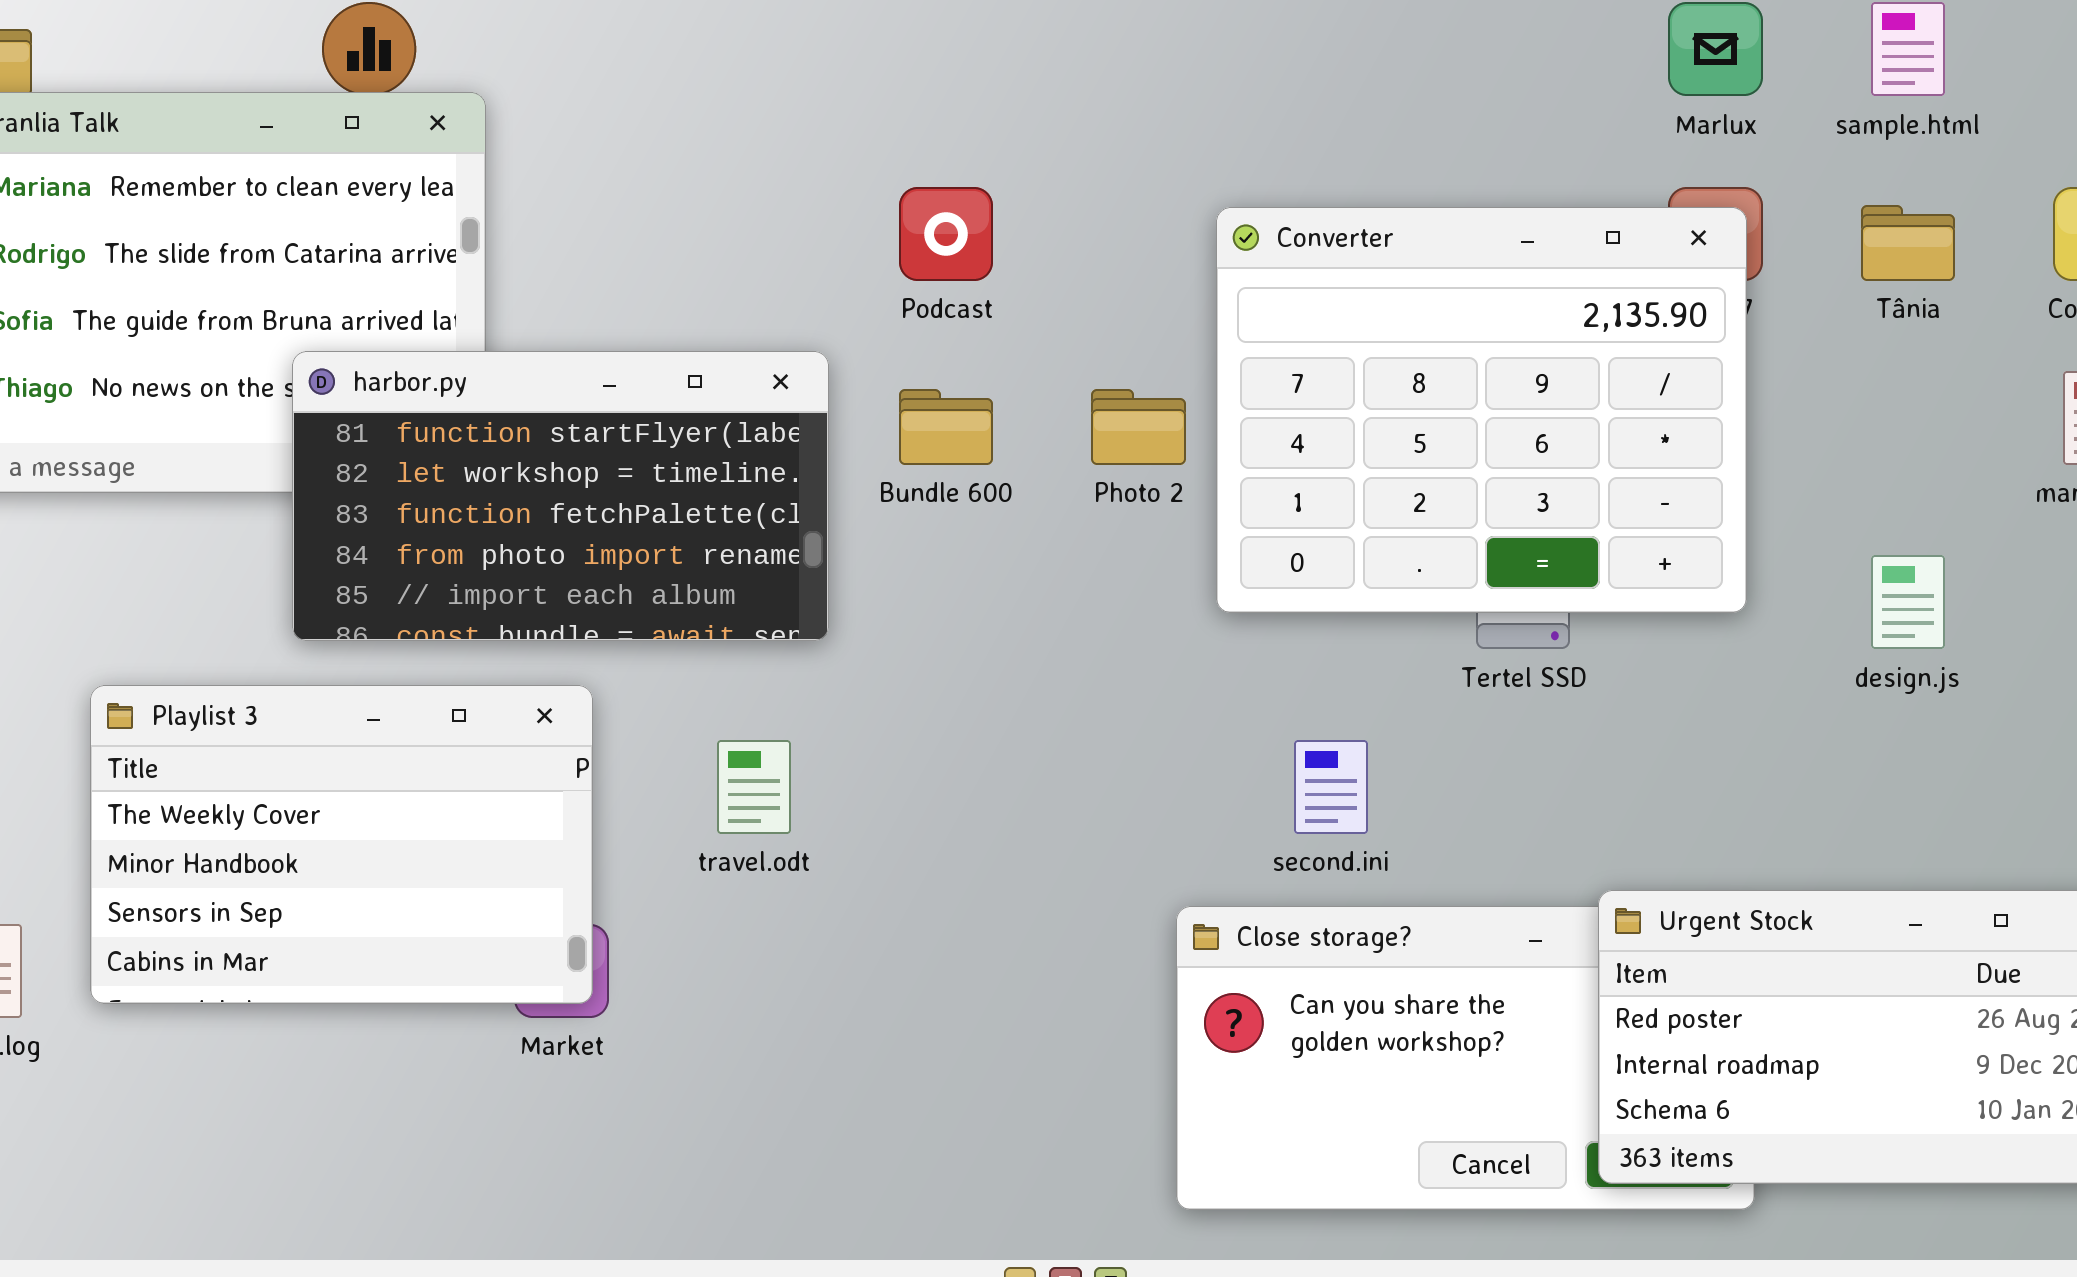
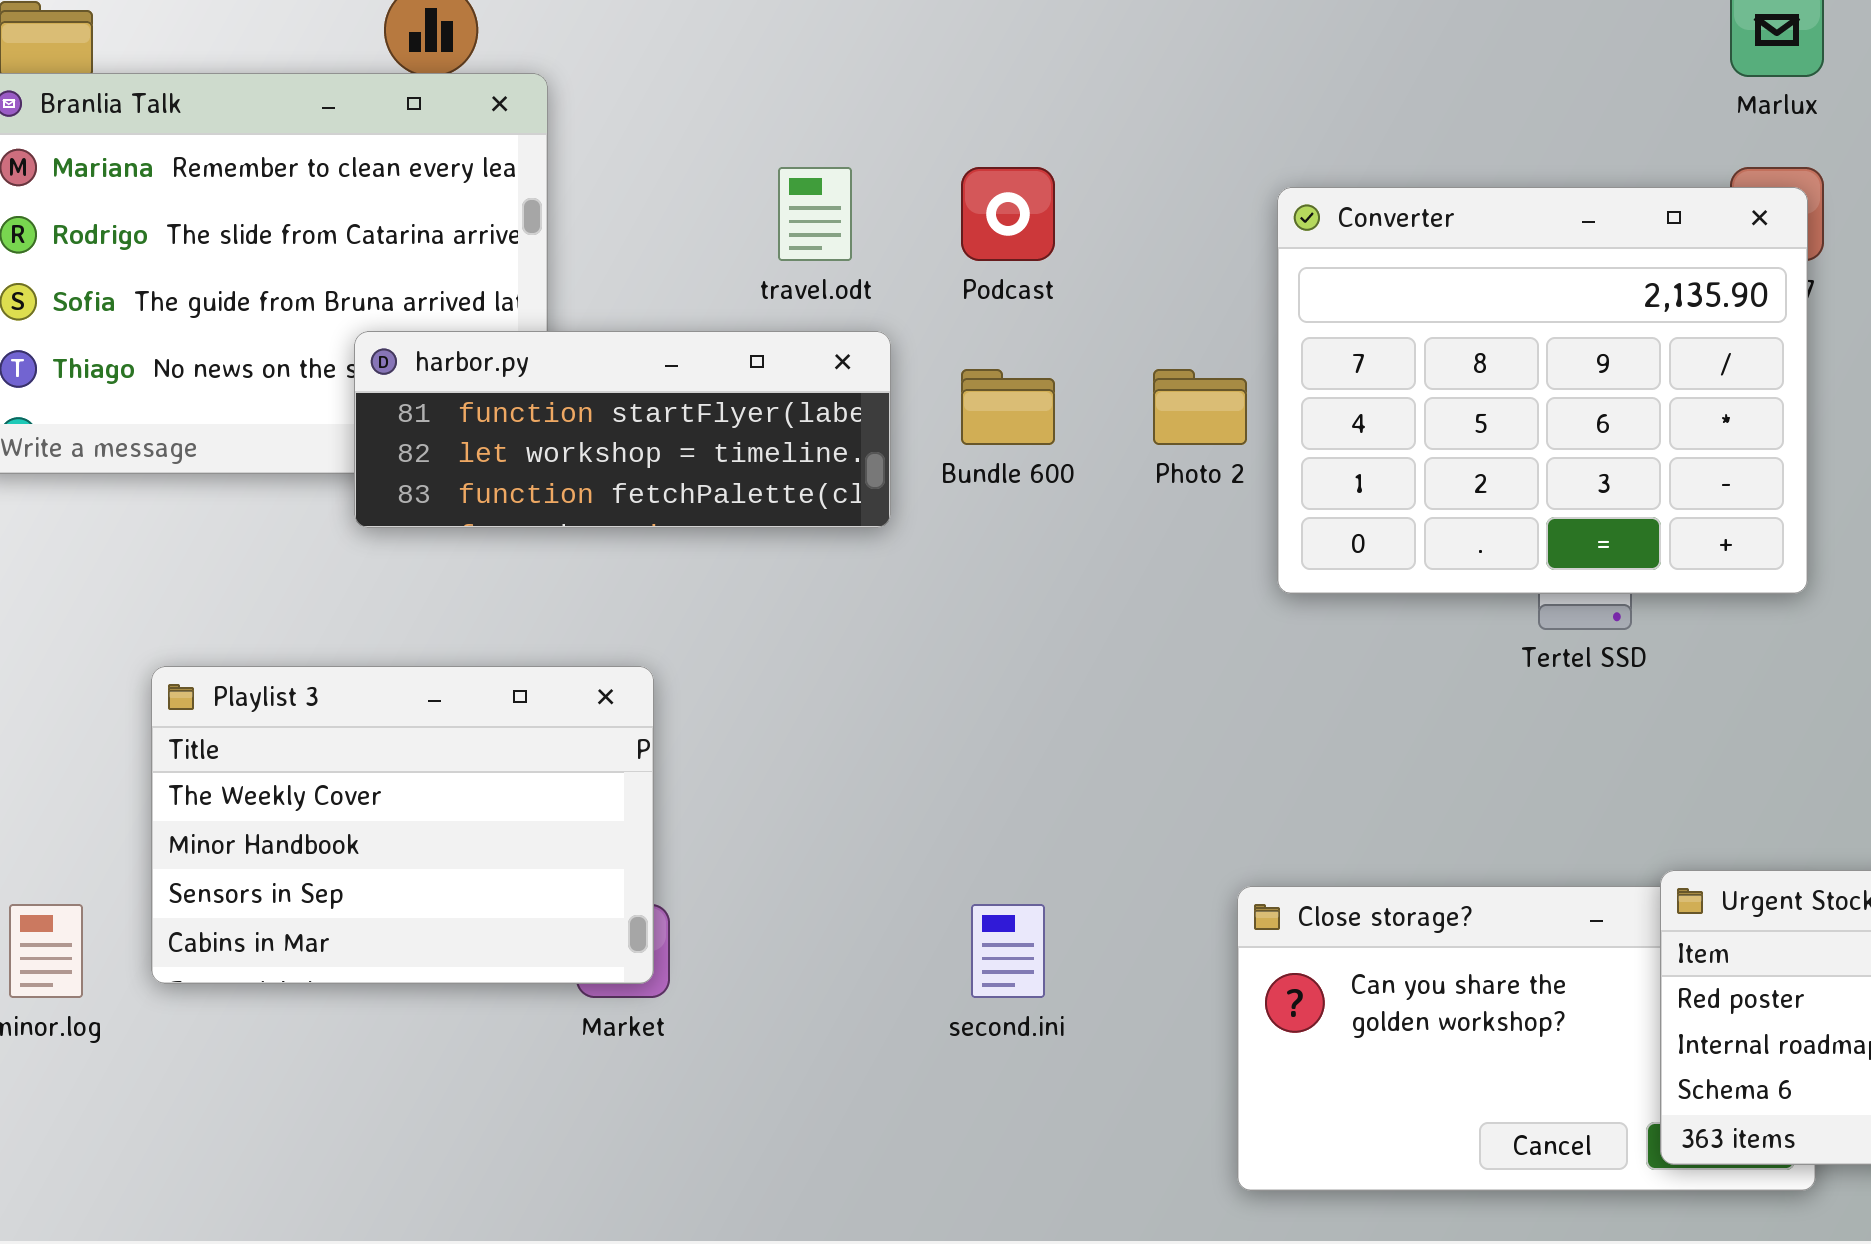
harbor.py: [292,351,829,641] -> [354,331,891,528], resized
travel.odt: [717,740,791,834] -> [778,167,852,261], moved
second.ini: [1294,740,1368,834] -> [971,904,1045,998], moved

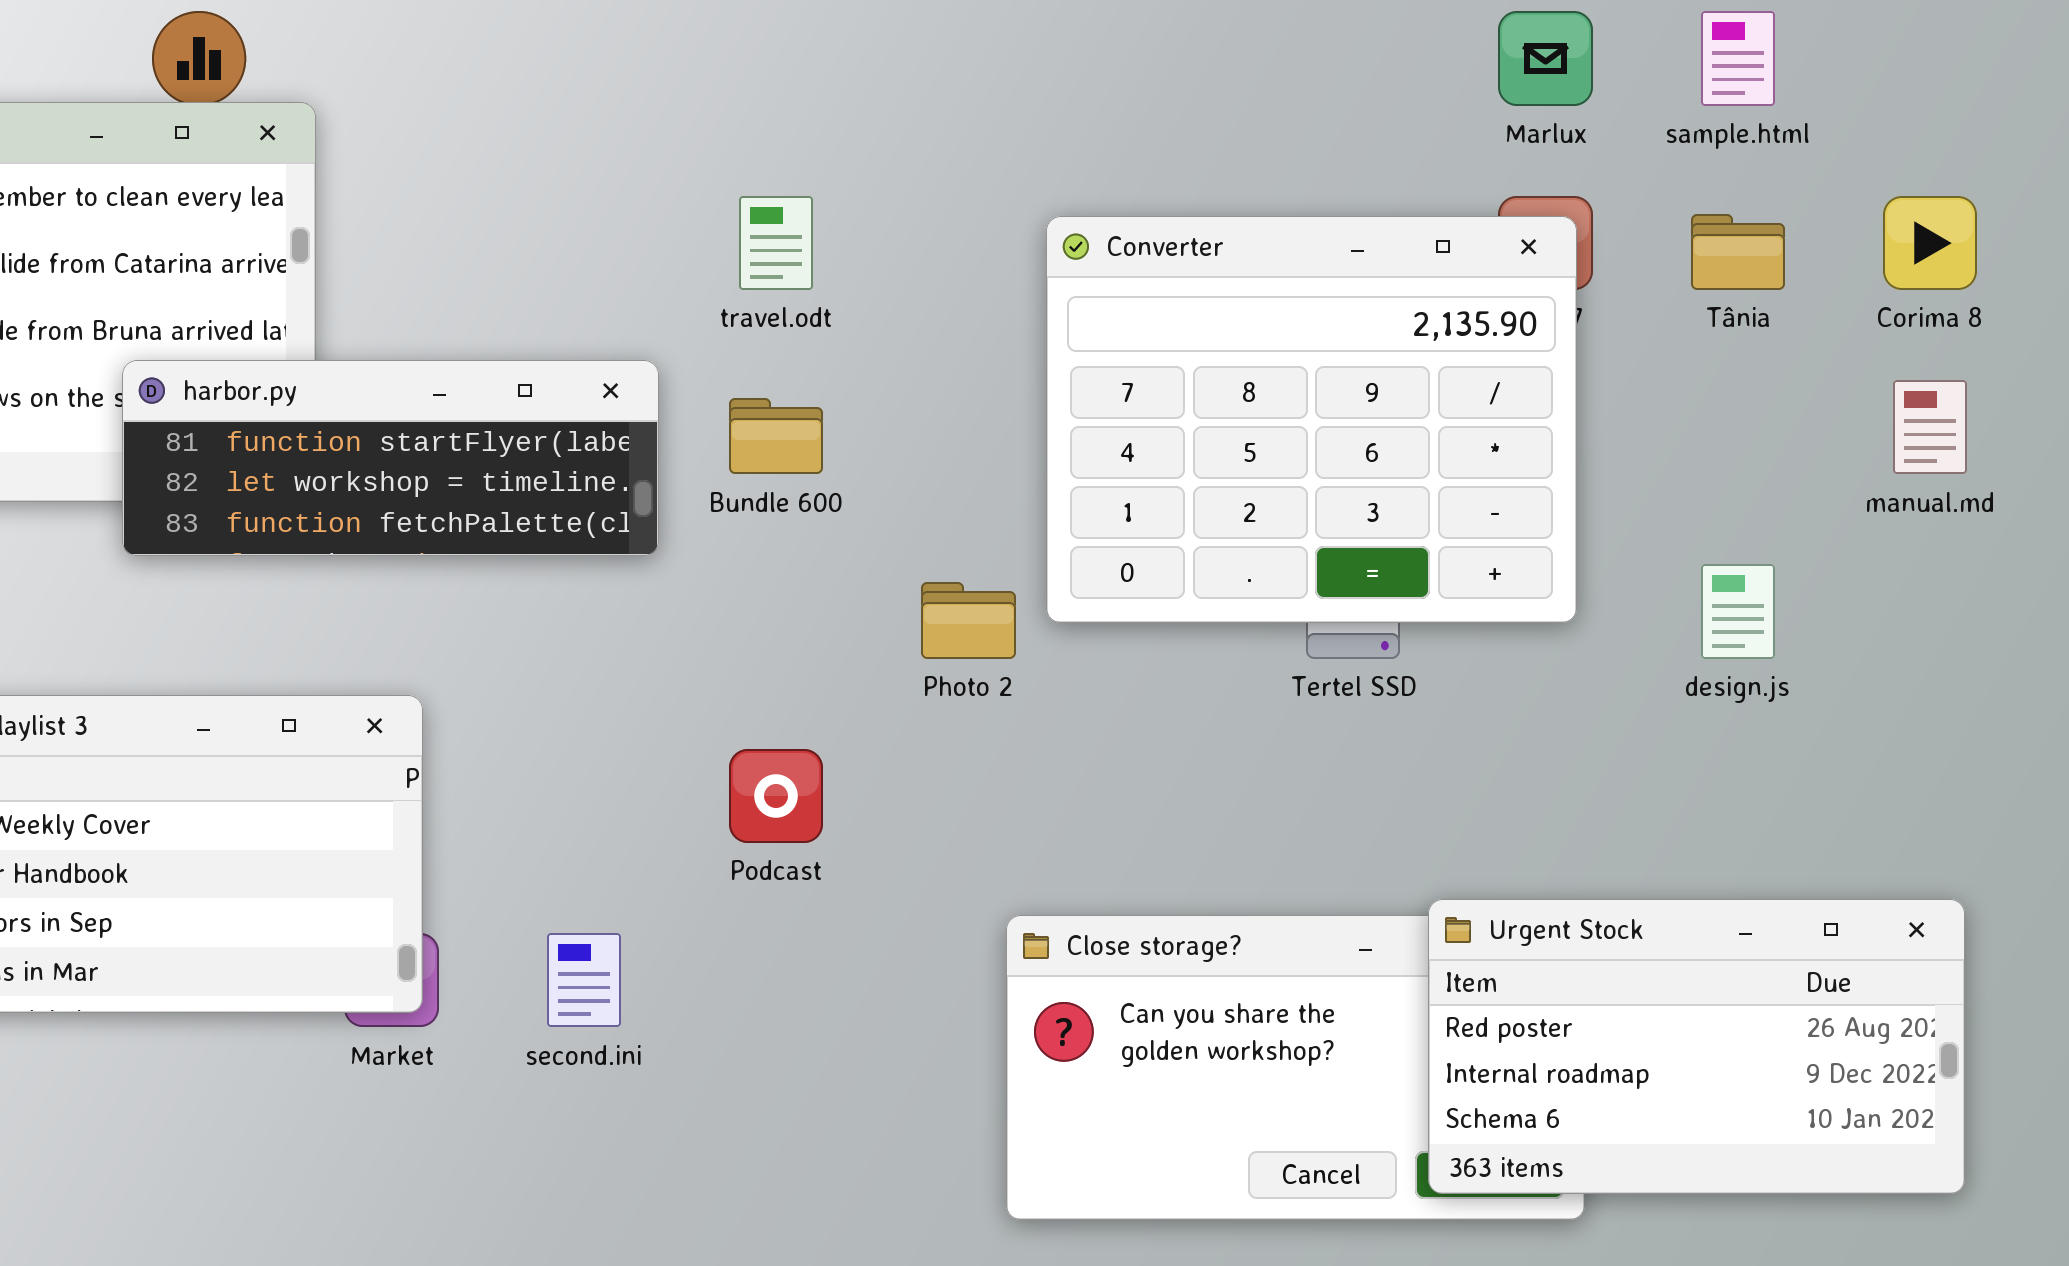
travel.odt: [778,167,852,261] -> [739,196,813,290], moved
Podcast: [961,167,1055,261] -> [729,749,823,843], moved
Photo 2: [1153,369,1247,445] -> [921,582,1016,659], moved
second.ini: [971,904,1045,998] -> [547,933,621,1027], moved

